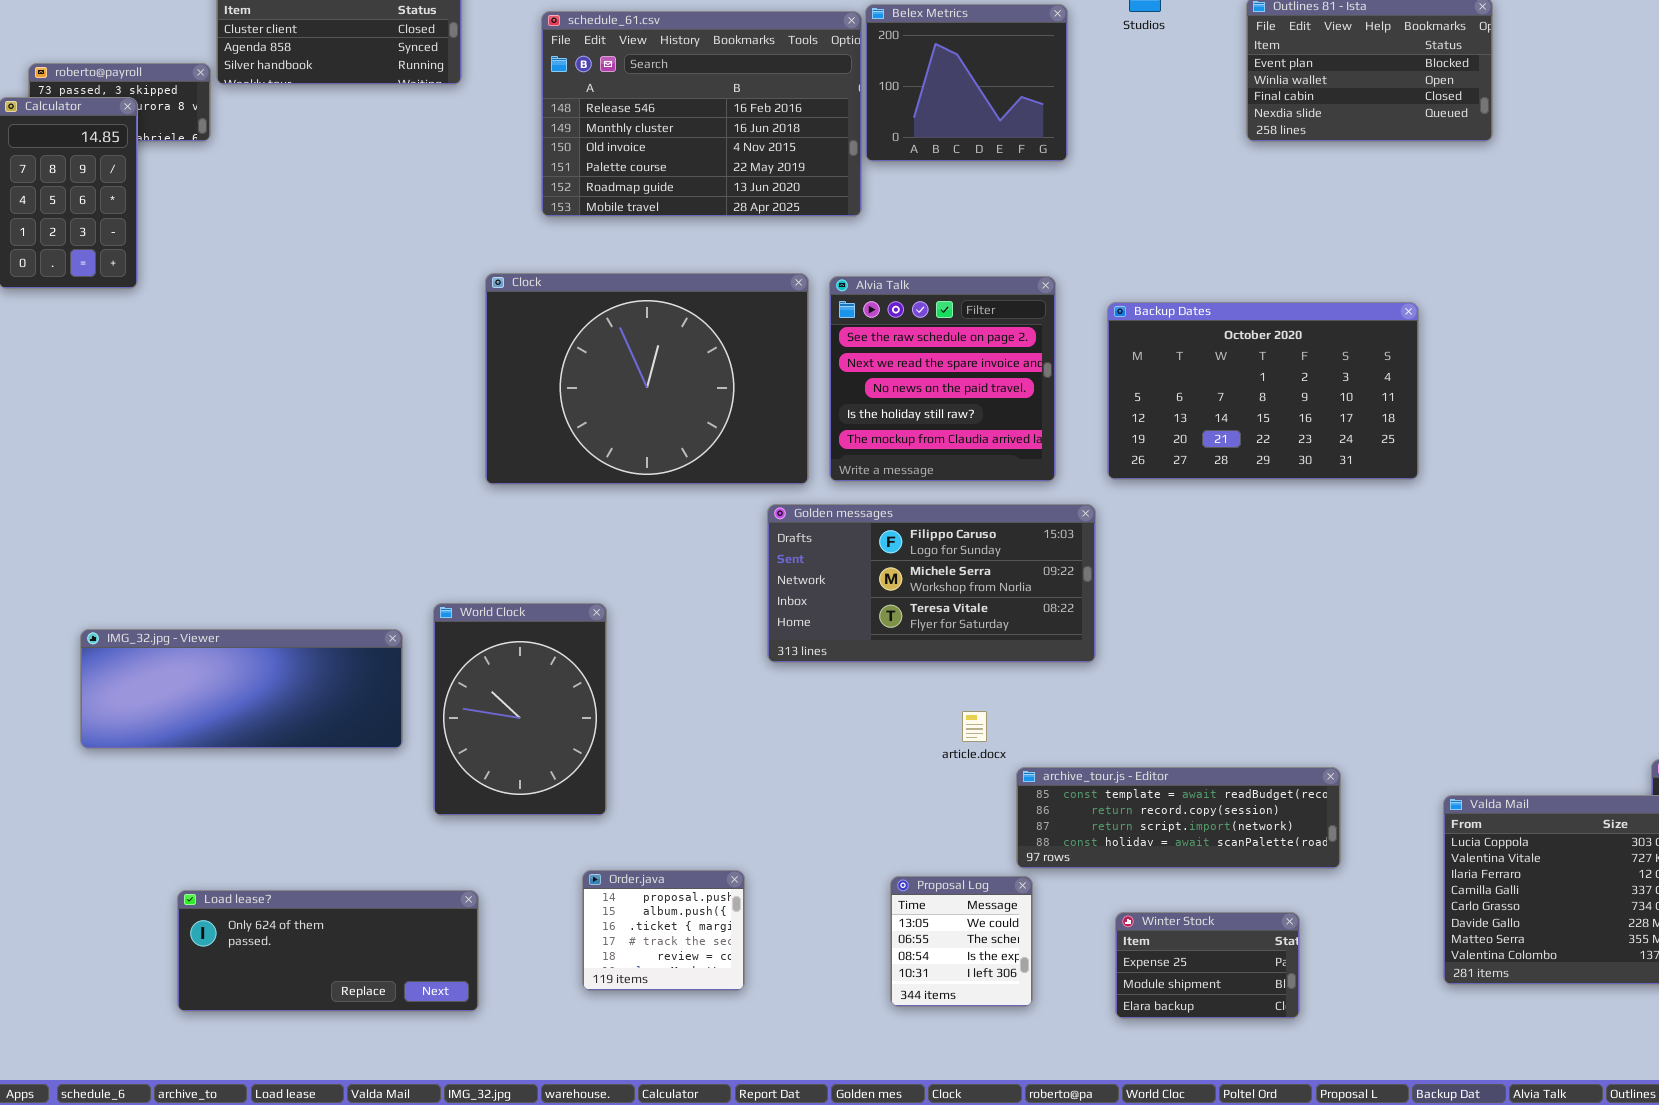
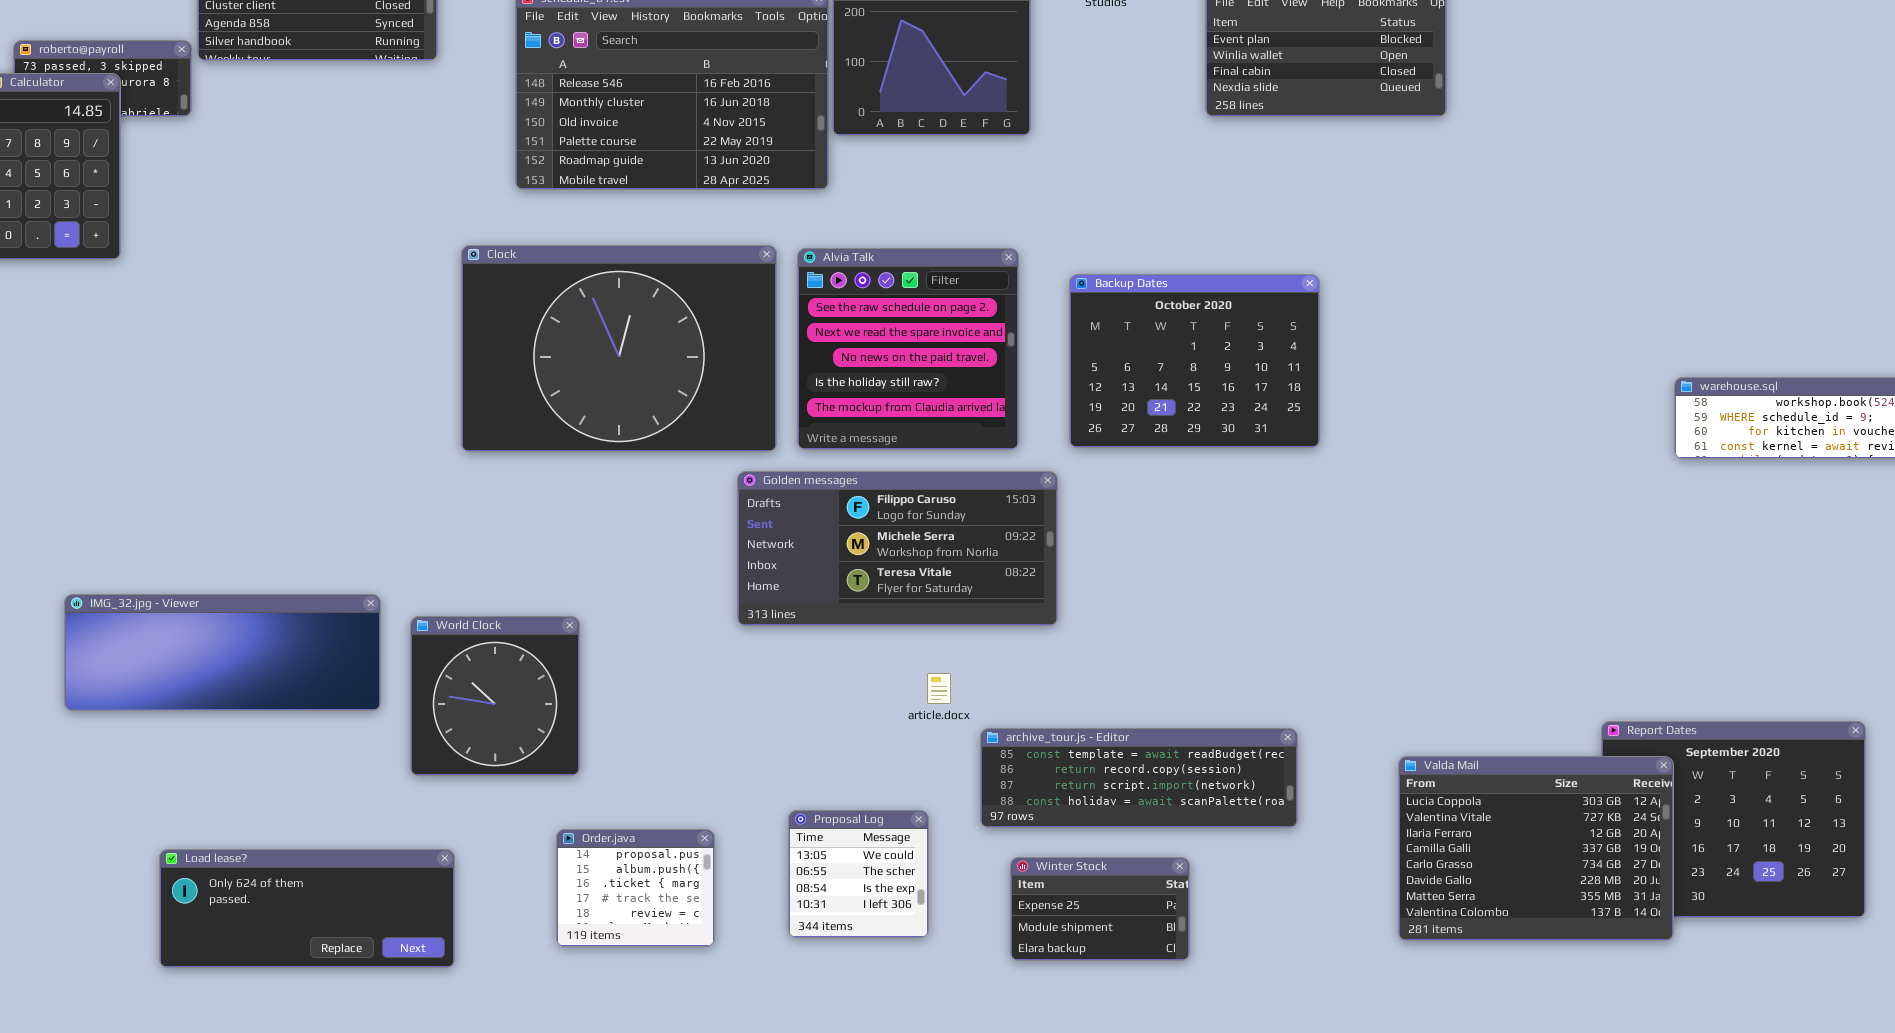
Backup Dates: [1107,302,1419,480] -> [1069,274,1320,448], resized
World Clock: [433,603,607,816] -> [410,616,580,776], resized
Proposal Log: [890,876,1033,1007] -> [788,810,929,938], moved
Winter Stock: [1115,912,1300,1019] -> [1010,857,1190,961], moved

